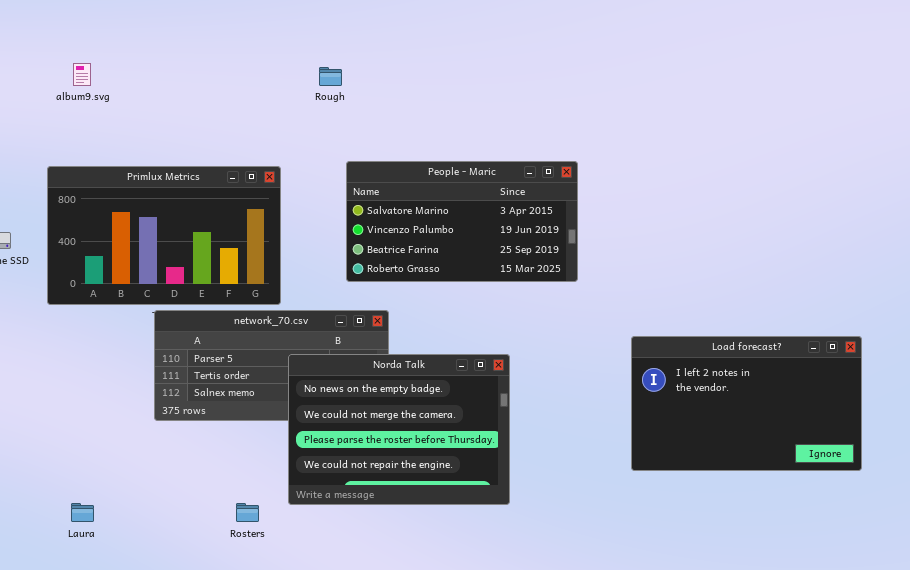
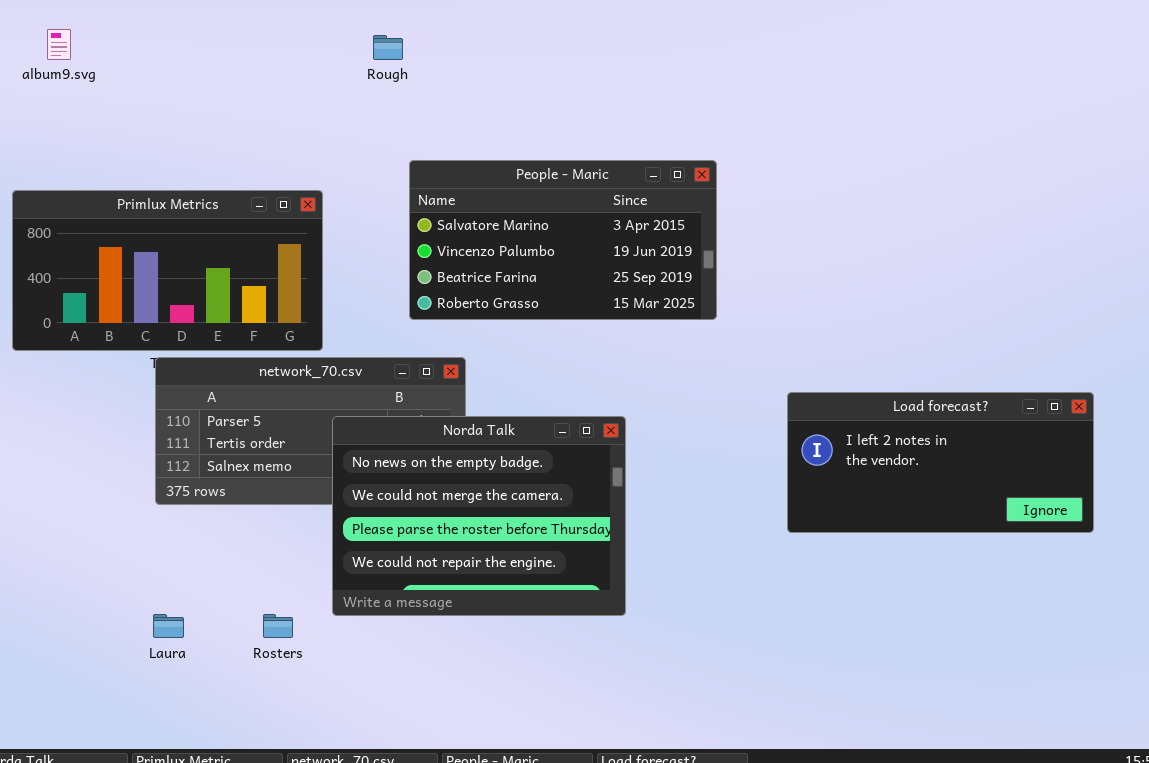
Primlux Metrics: [47,166,281,305] -> [12,190,323,351], resized
Load forecast?: [631,336,862,471] -> [787,392,1094,533], resized
Laura: [71,503,94,522] -> [153,614,184,638], moved

